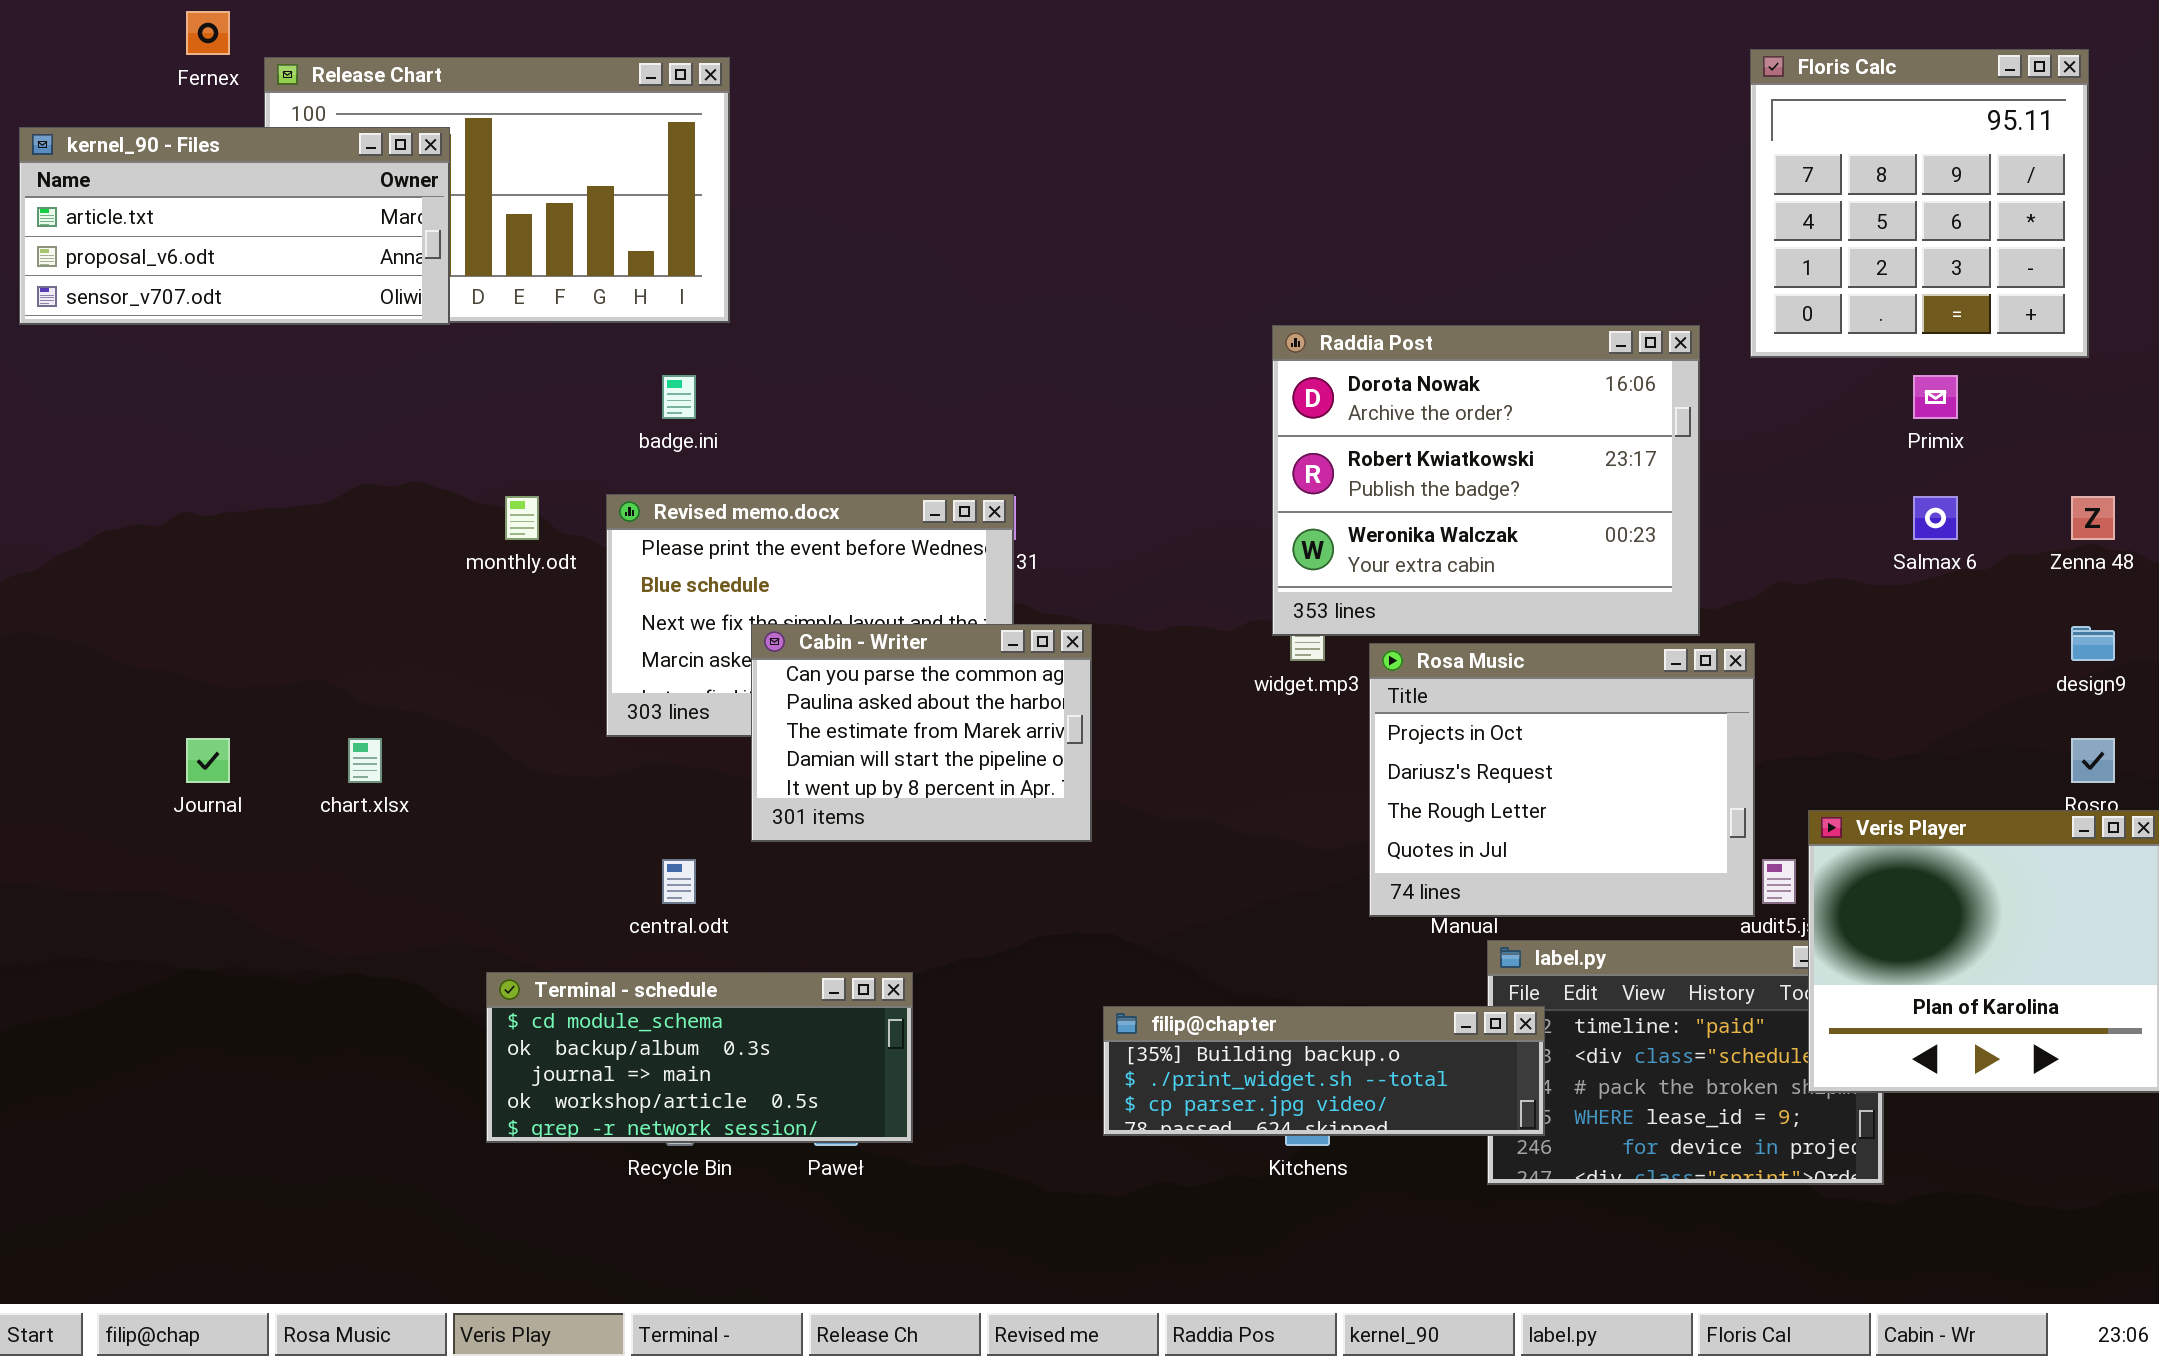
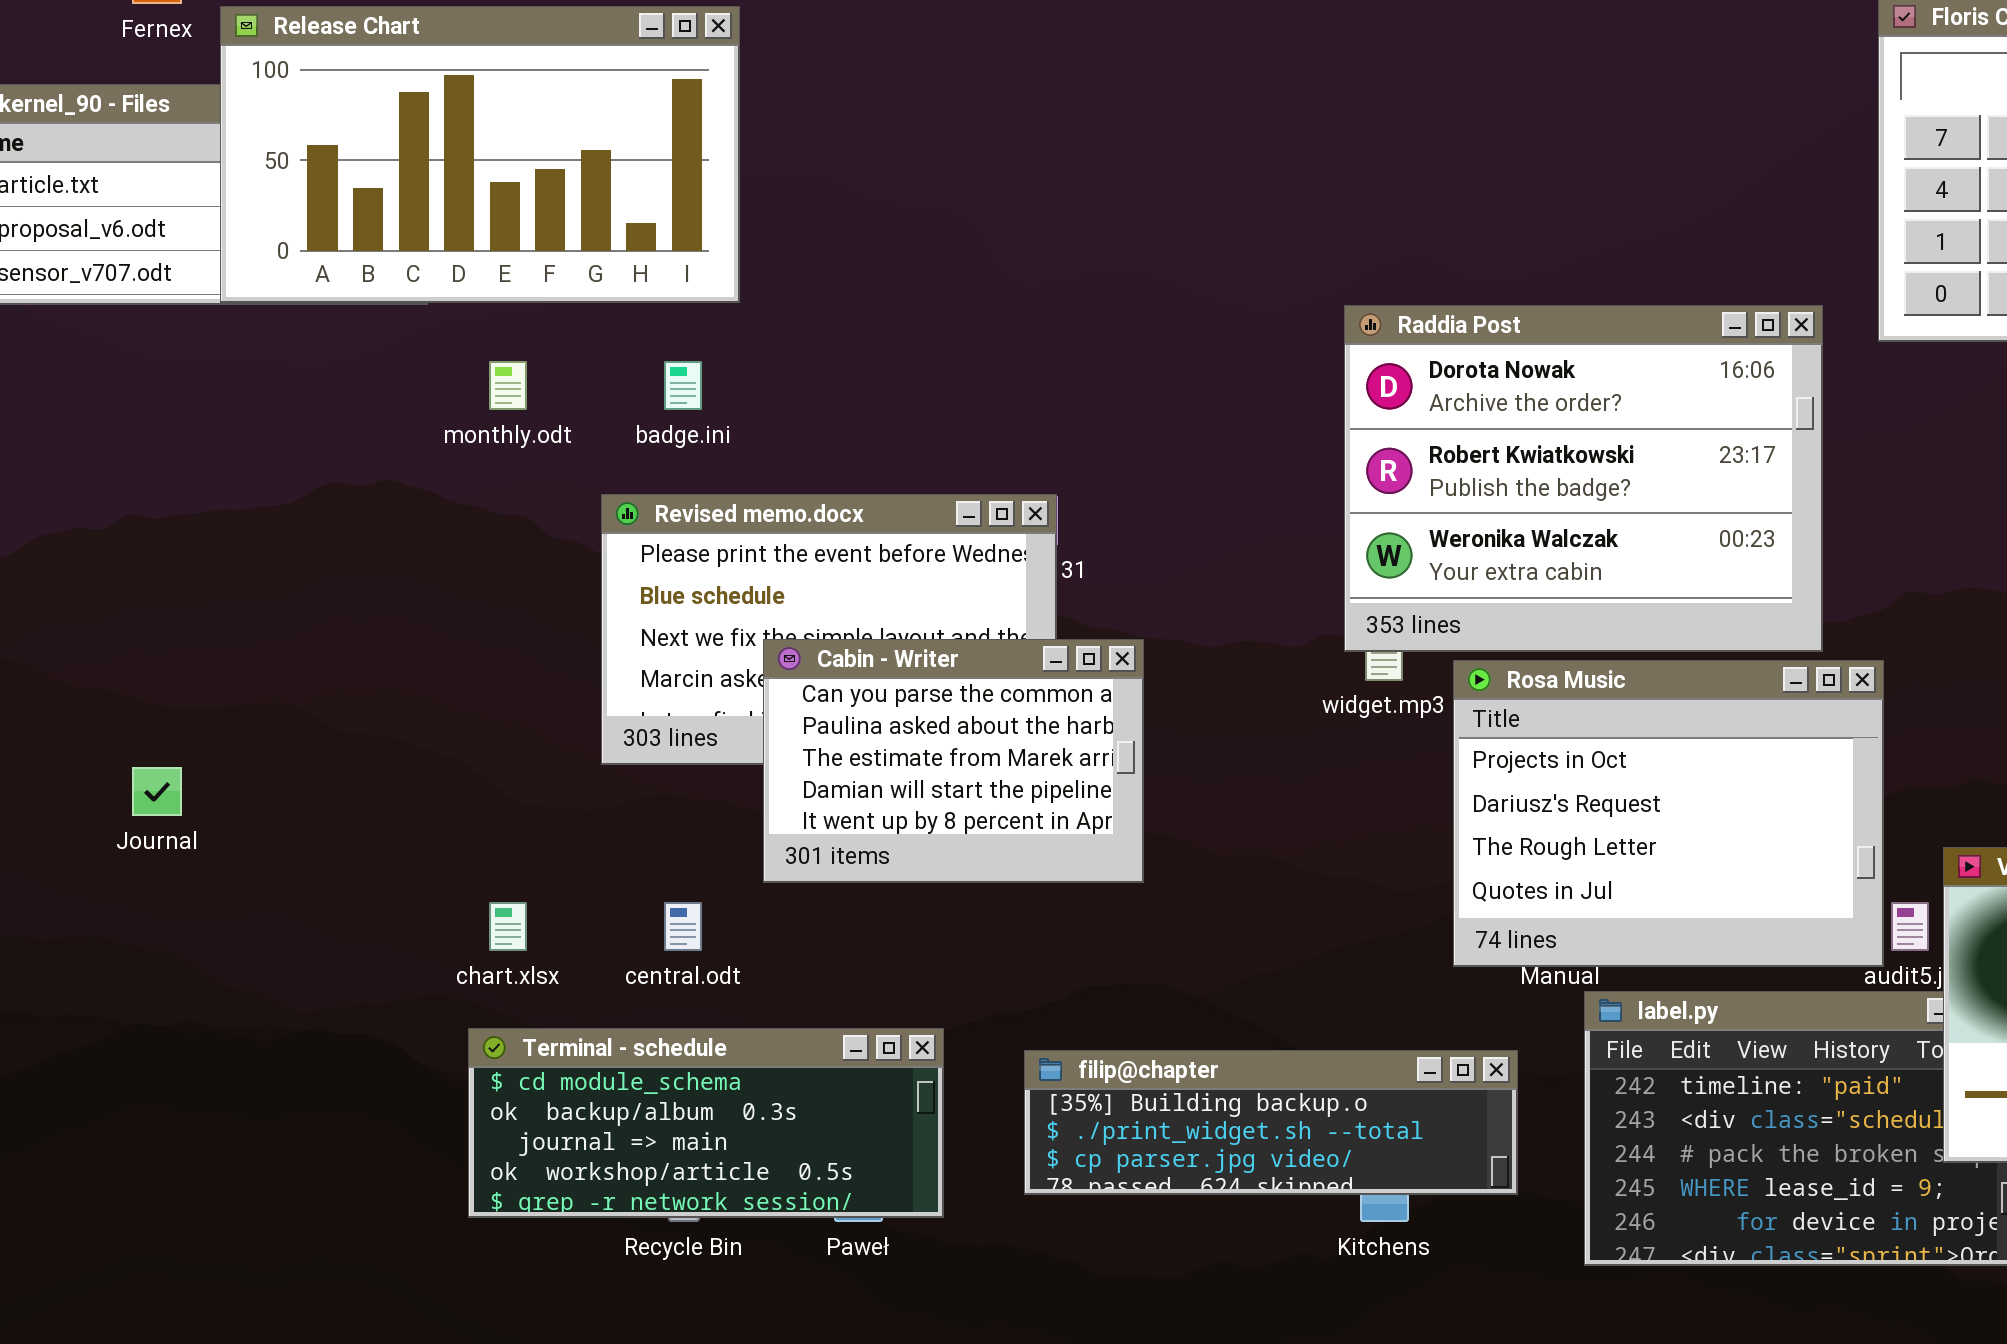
Release Chart: [264,57,730,323] -> [220,6,740,303], raised
monthly.odt: [505,496,539,540] -> [489,361,527,410], moved
chart.xlsx: [348,738,382,783] -> [489,902,527,951], moved
filip@chapter: [1103,1006,1545,1136] -> [1024,1050,1518,1195], moved

